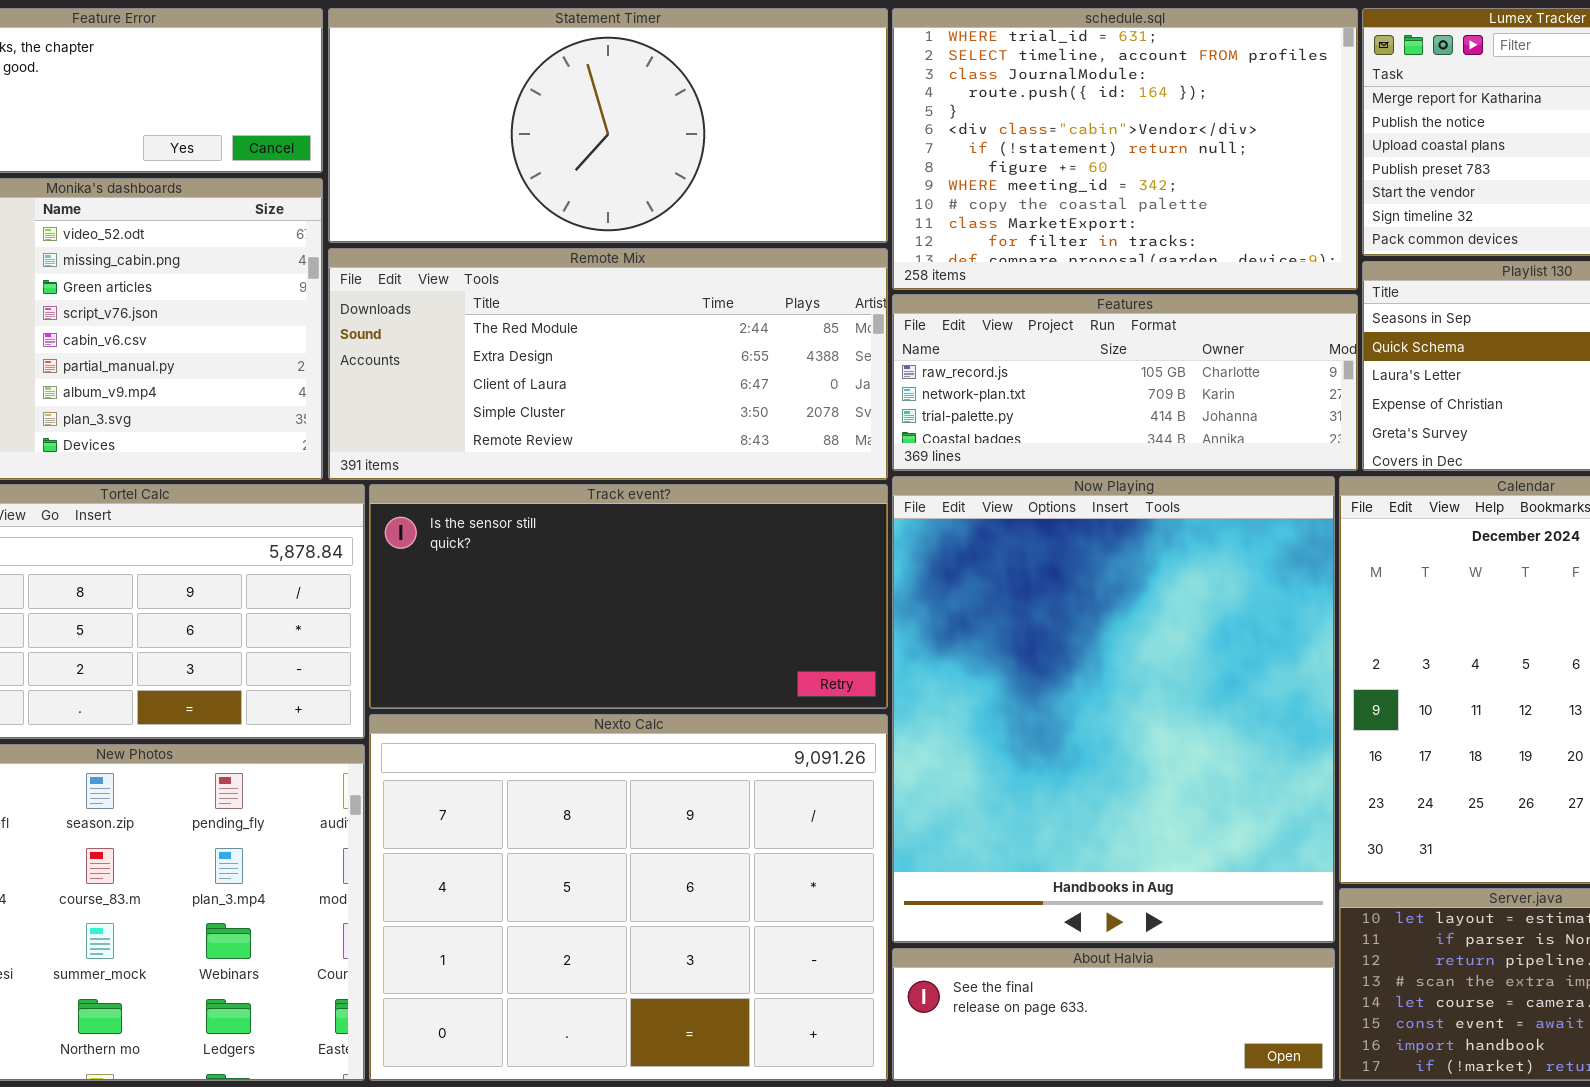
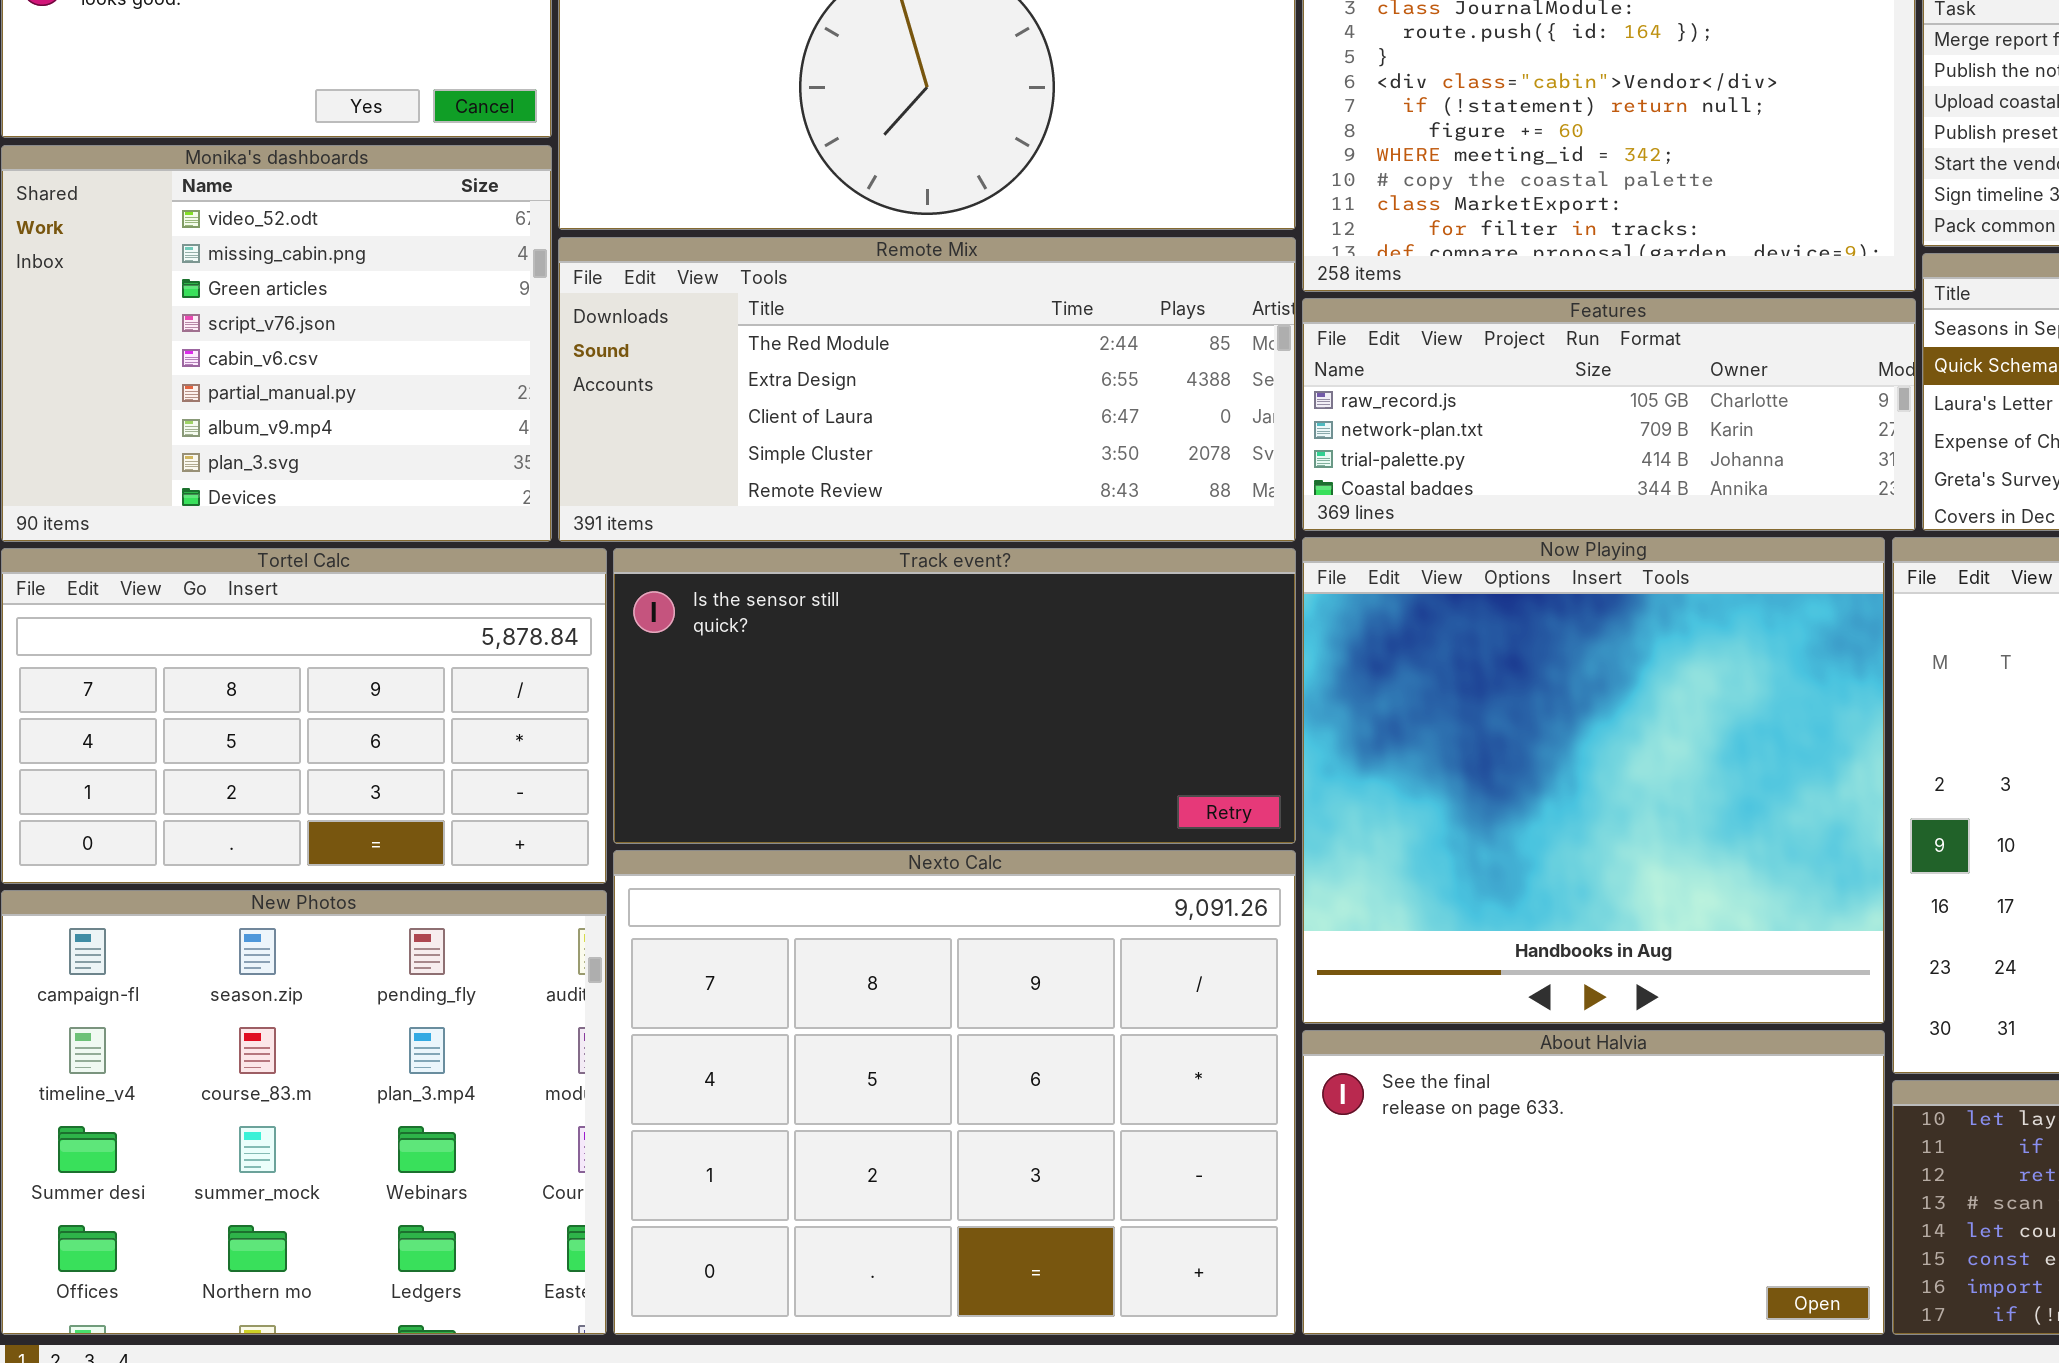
Now Playing: [892,476,1335,943] -> [1302,537,1885,1024], resized
About Halvia: [892,948,1335,1081] -> [1302,1030,1885,1335], resized

